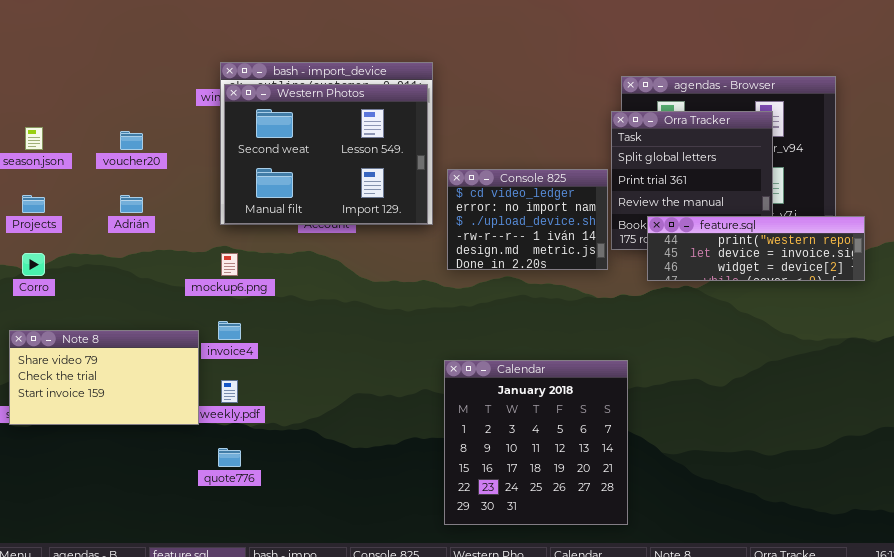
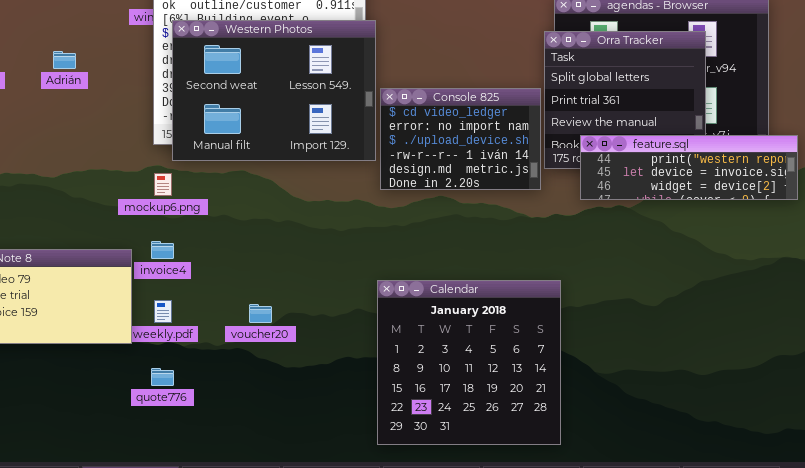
Western Photos: [224,84,428,224] -> [172,20,376,161], moved
voucher20: [120,131,143,150] -> [249,304,272,323], moved
Adrián: [120,195,143,213] -> [53,51,76,69], moved

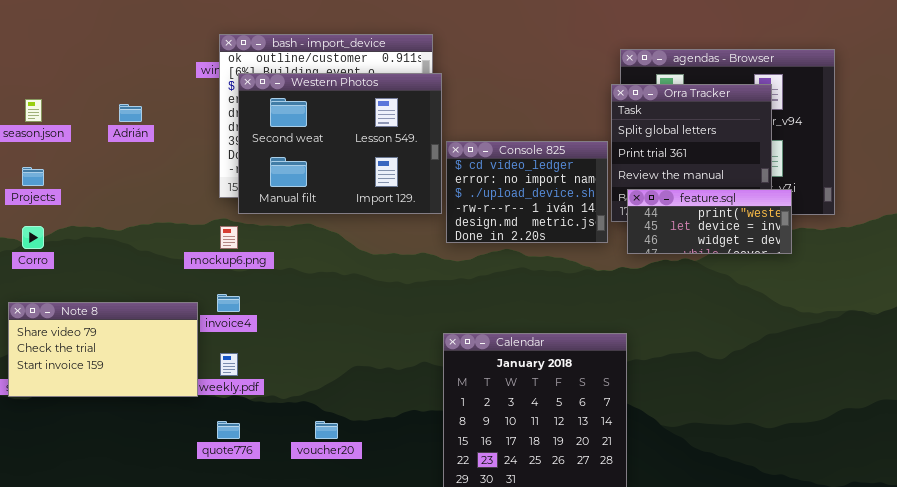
feature.sql: [580,135,798,200] -> [627,189,792,254], moved, resized
voucher20: [249,304,272,323] -> [315,421,338,439], moved

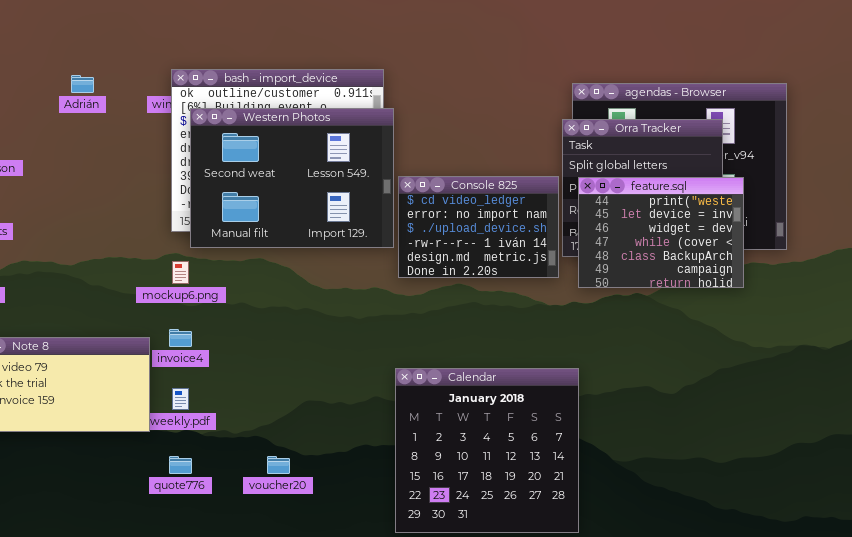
Adrián: [119,104,142,122] -> [71,75,94,93], moved
feature.sql: [627,189,792,254] -> [578,177,744,288], resized

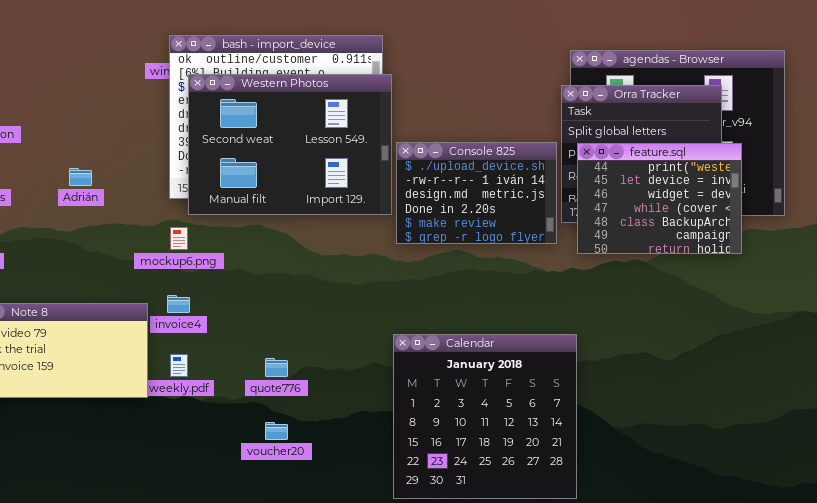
Adrián: [71,75,94,93] -> [69,168,92,186], moved
Console 825: [398,176,559,278] -> [396,142,557,244], scrolled down 2 rows
quote776: [169,456,192,474] -> [265,358,288,377], moved

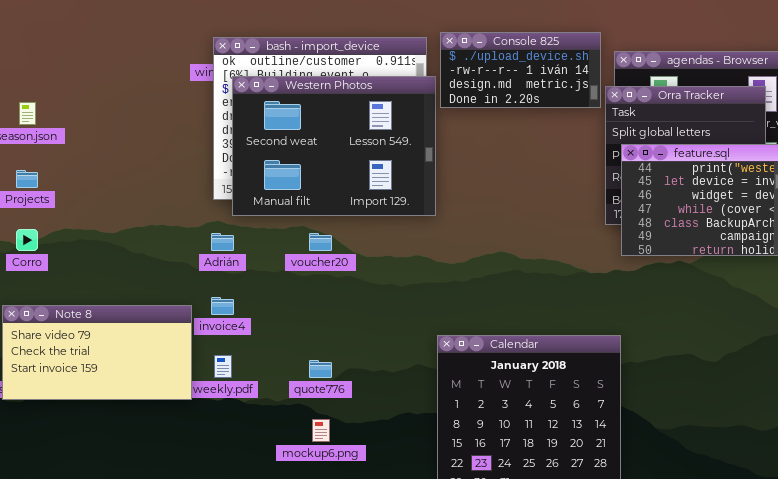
Console 825: [396,142,557,244] -> [440,32,601,108], moved, resized
Adrián: [69,168,92,186] -> [211,233,234,251], moved
mockup6.png: [170,227,188,250] -> [312,419,330,442], moved
voucher20: [265,422,288,440] -> [309,233,332,251], moved

